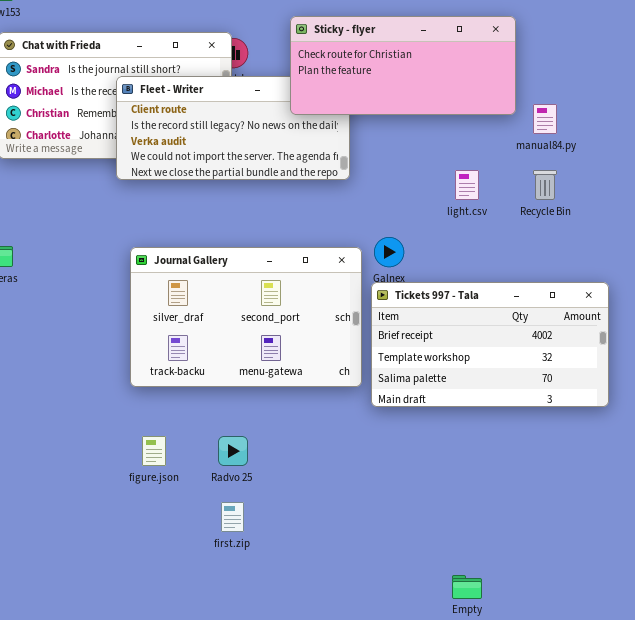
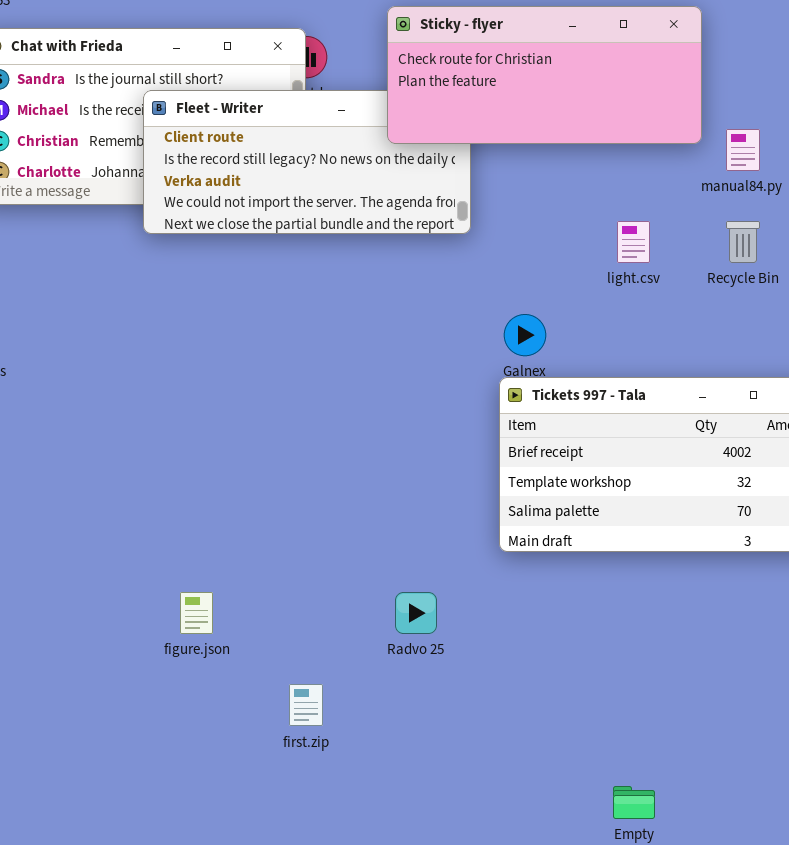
Journal Gallery: [130,247,362,387] -> none, closed
Radvo 25: [218,436,248,466] -> [395,592,437,634], moved

